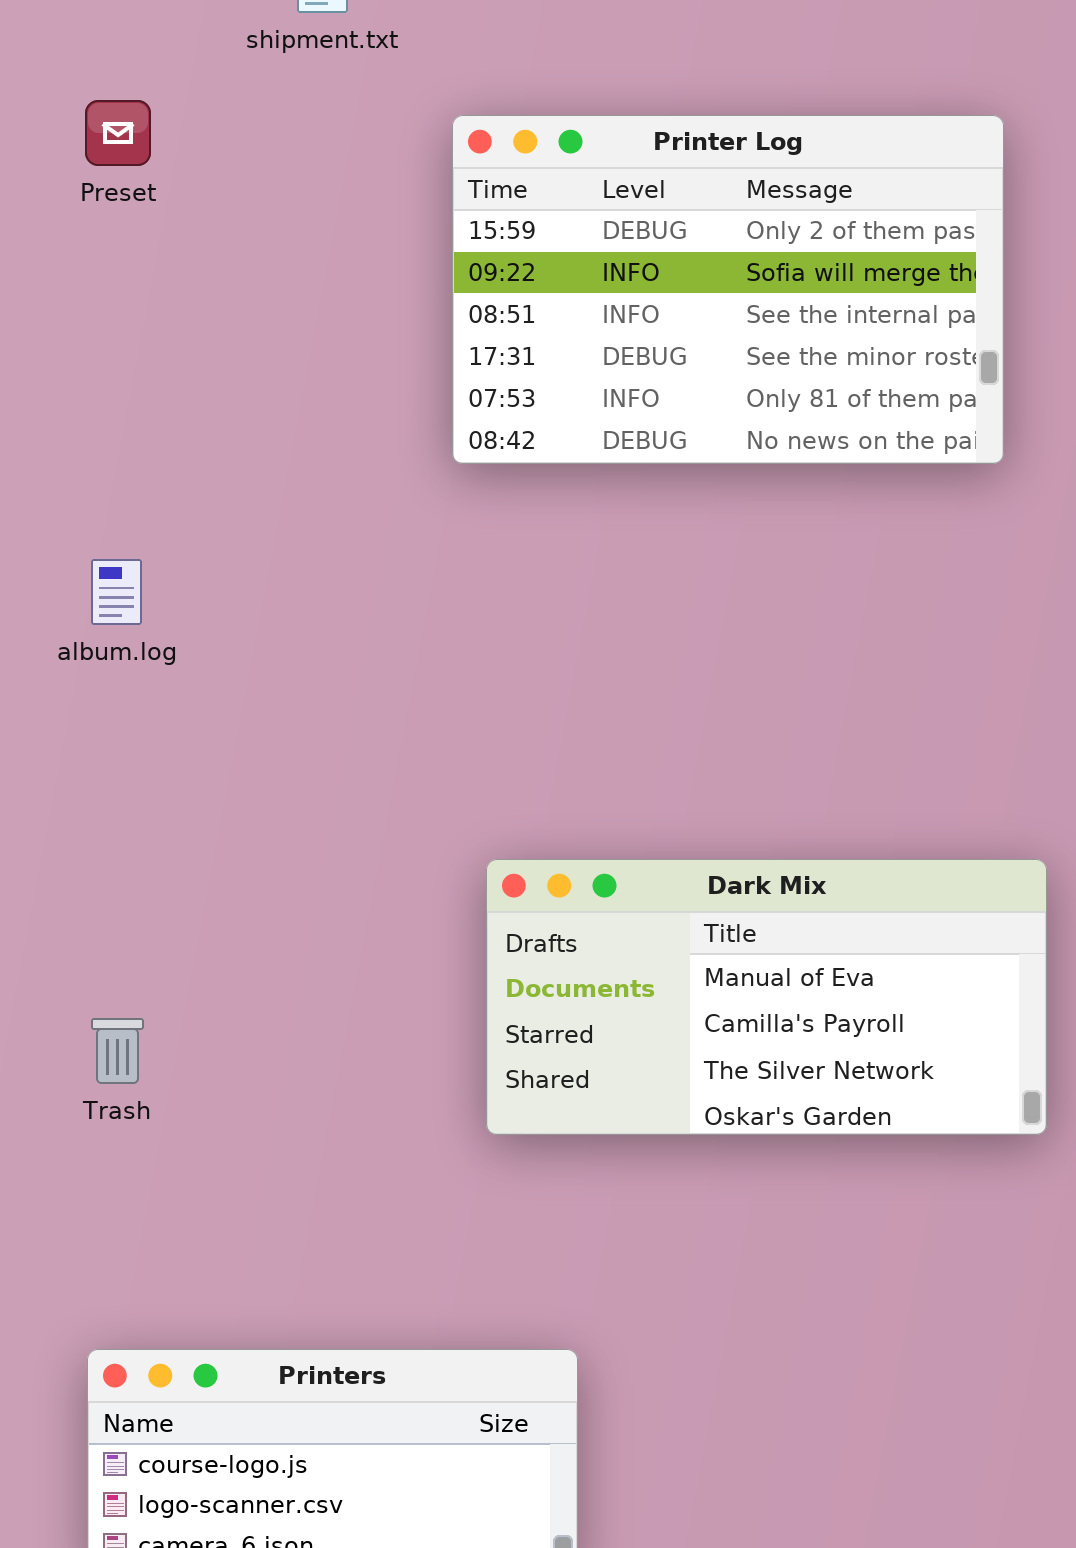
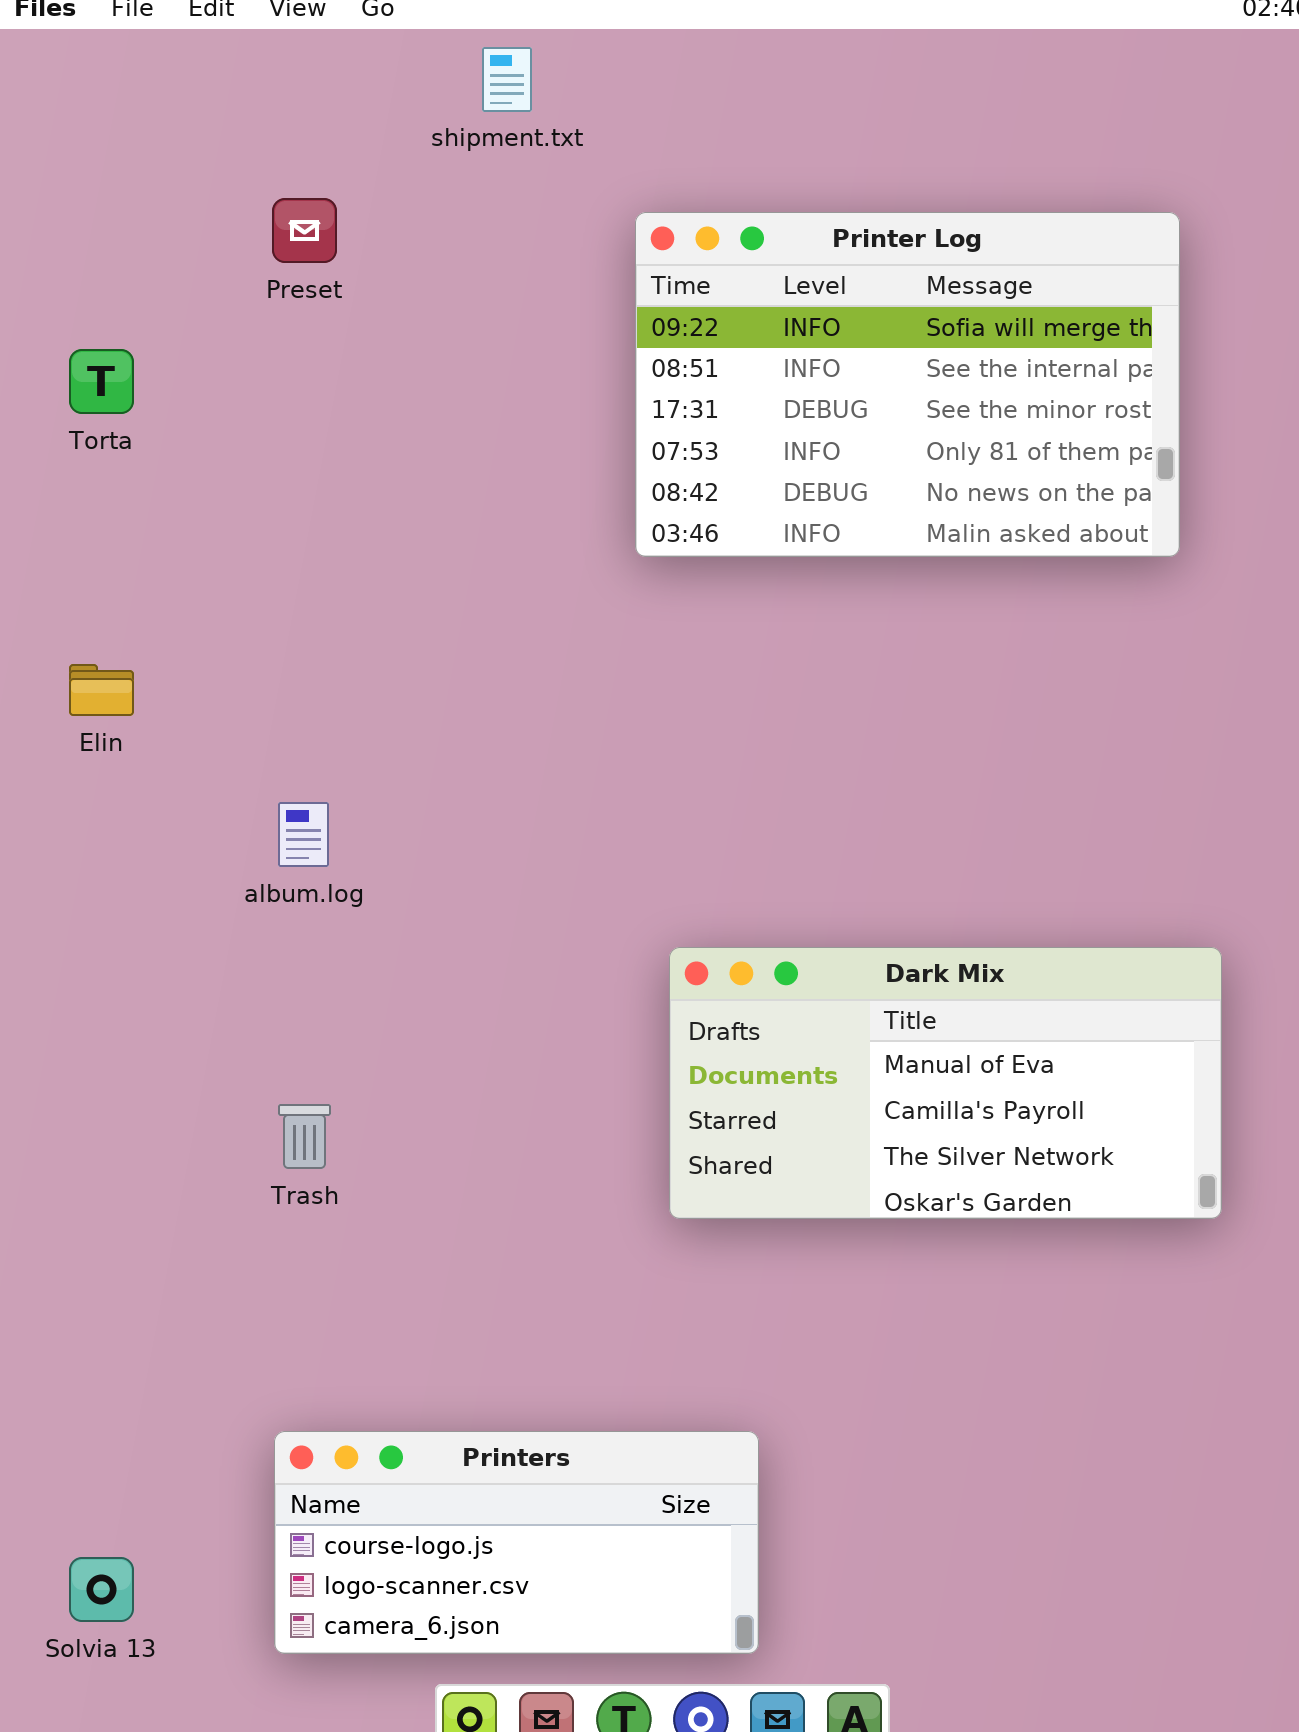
Printer Log: [452,115,1004,464] -> [635,212,1180,557], scrolled down 1 row
album.log: [91,559,142,625] -> [278,802,329,867], moved

